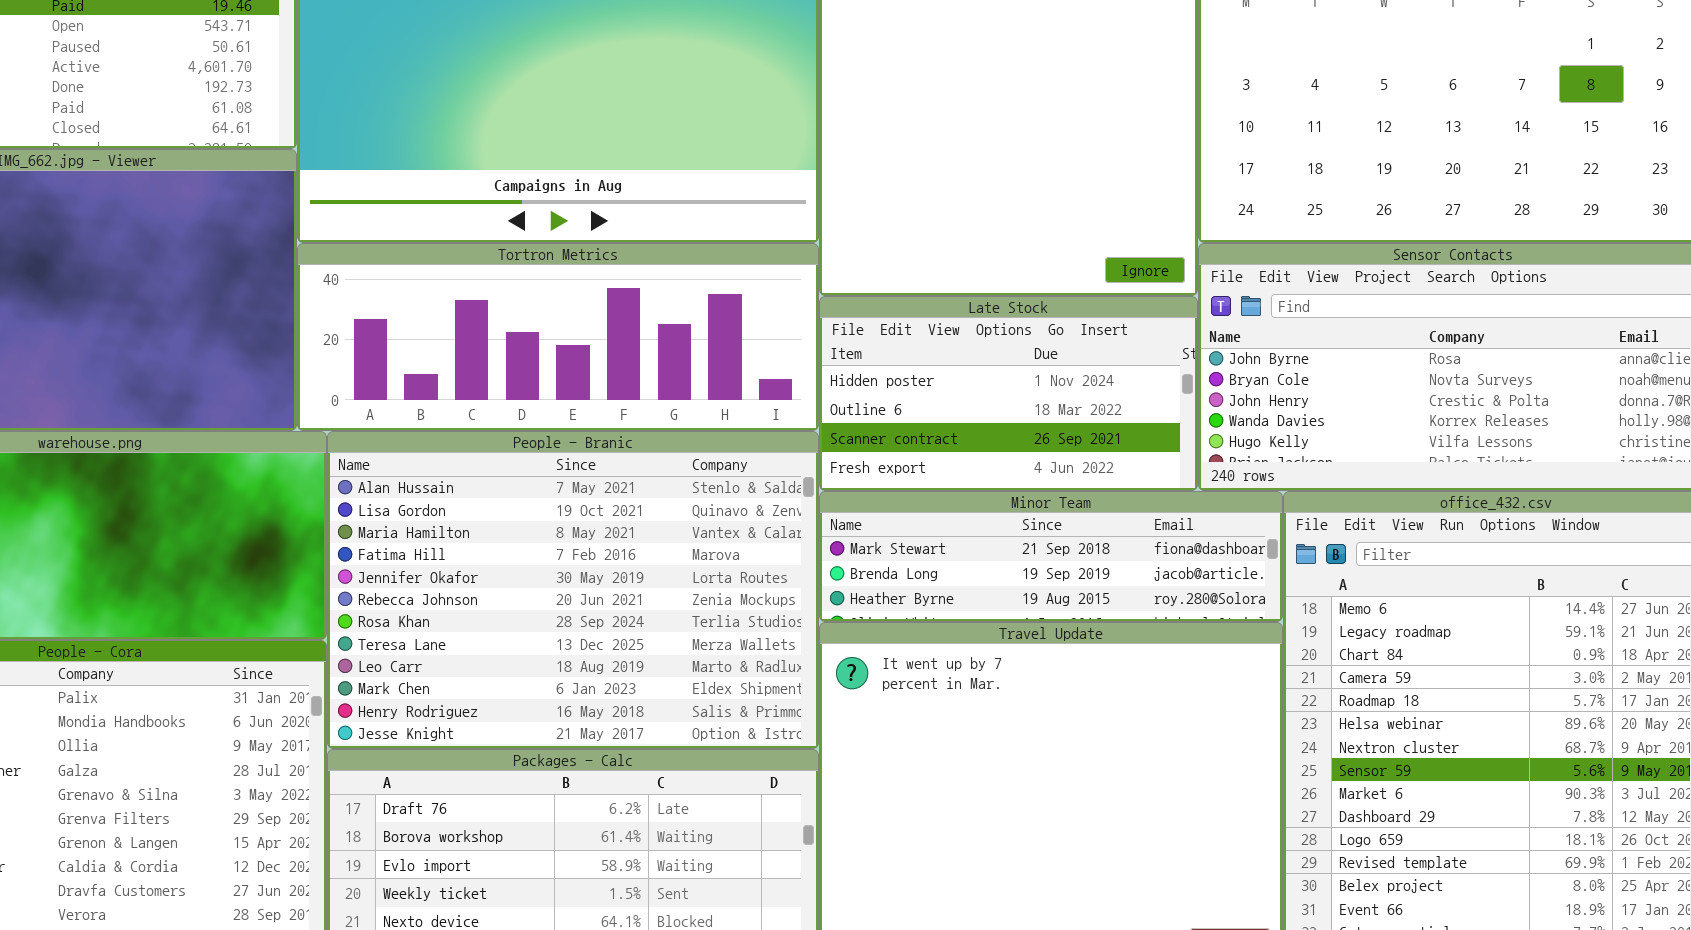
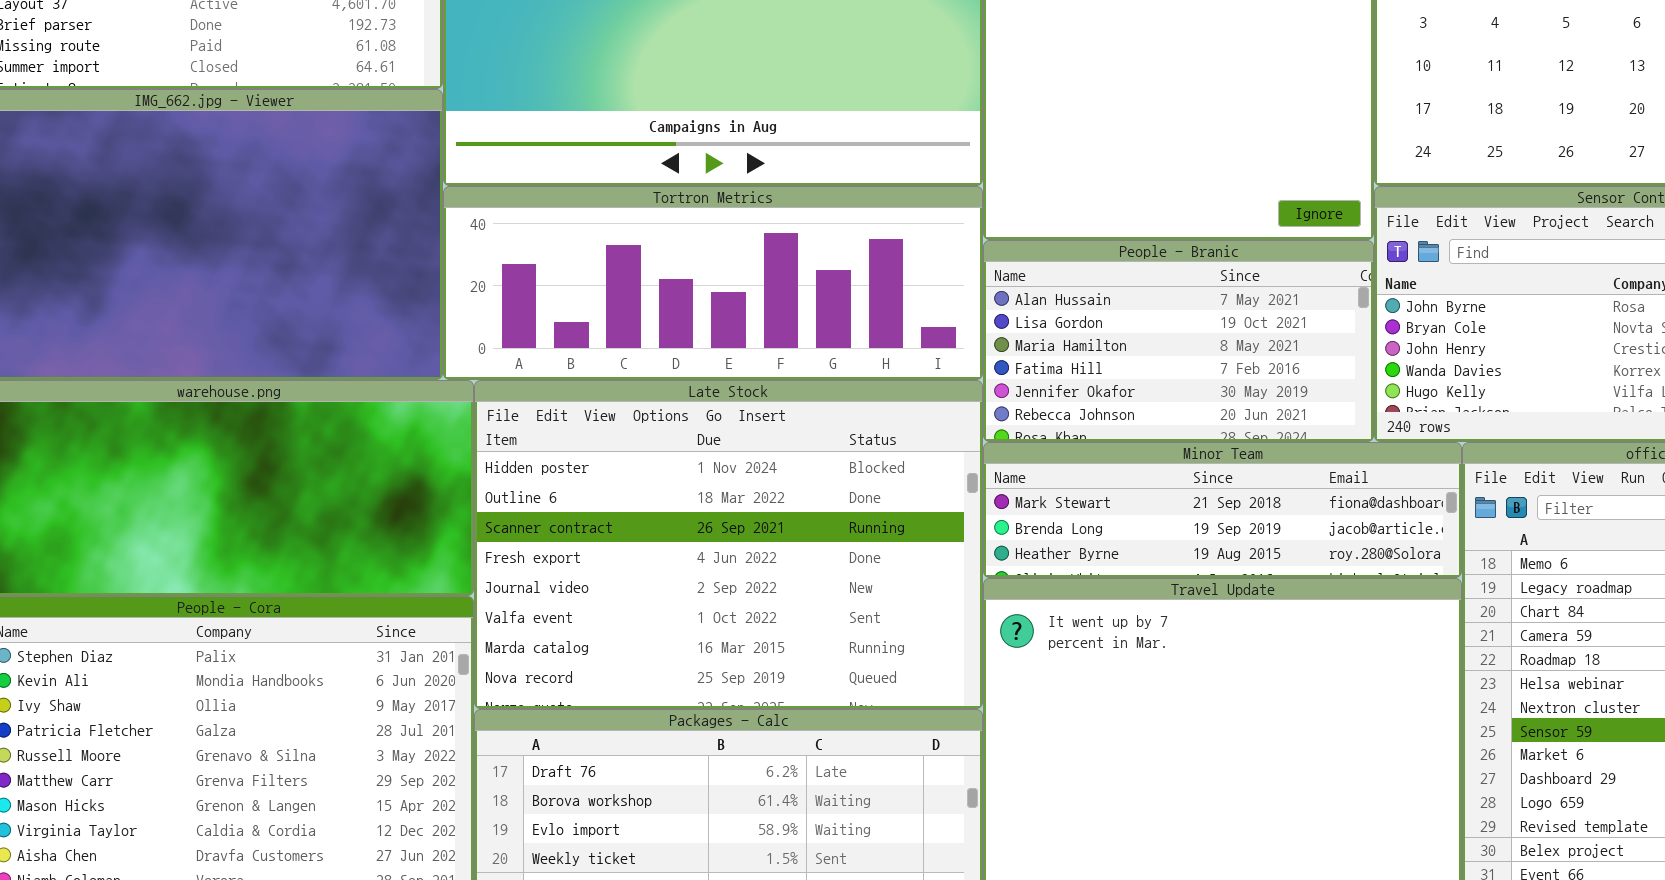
Late Stock: [819,296,1198,491] -> [474,380,983,709], moved, resized
People - Branic: [327,431,819,749] -> [983,240,1374,442], moved, resized

